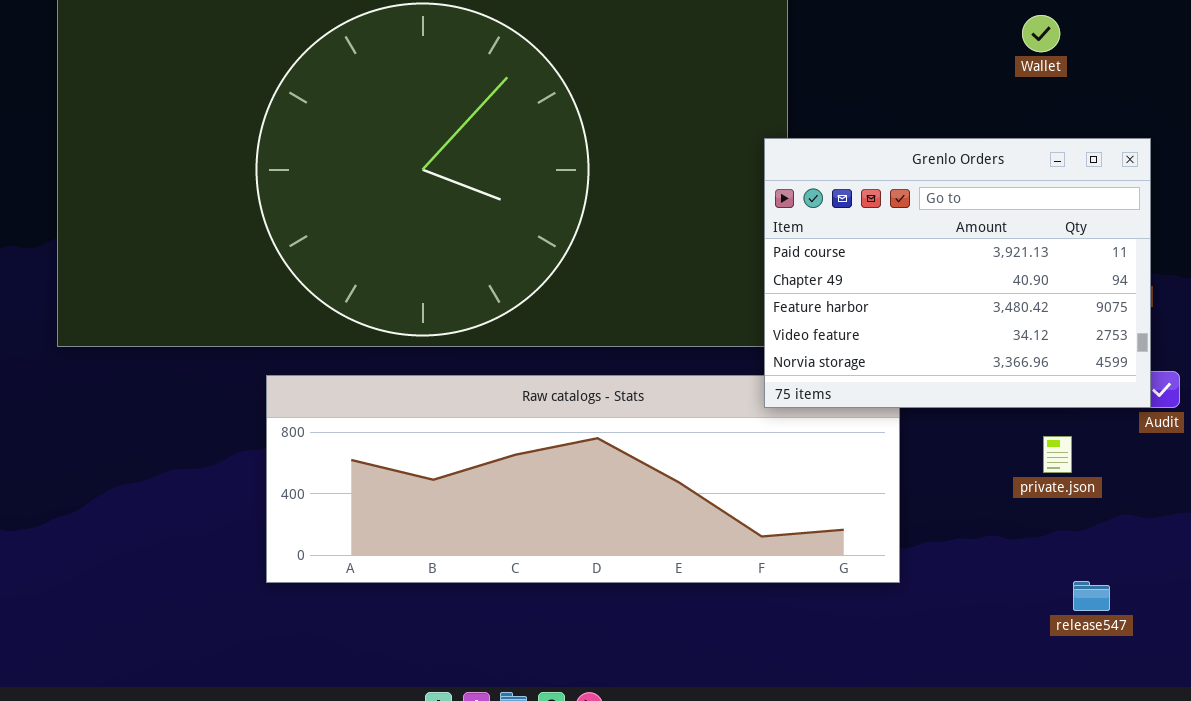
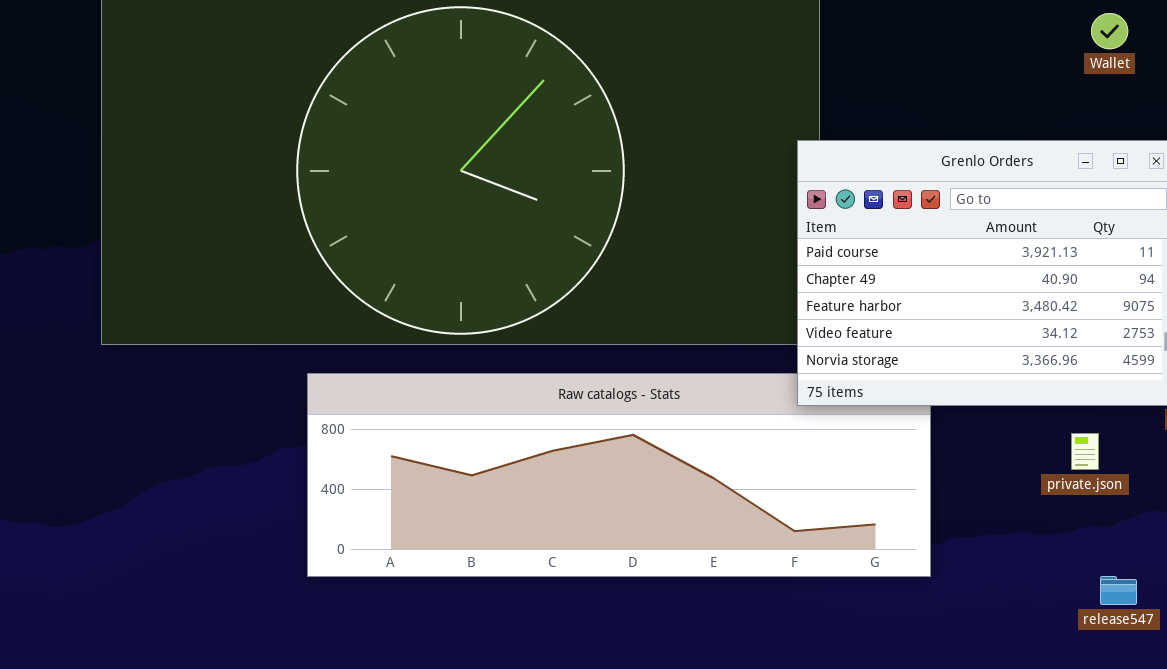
Wallet: [1022,15,1060,52] -> [1091,13,1128,49], moved

